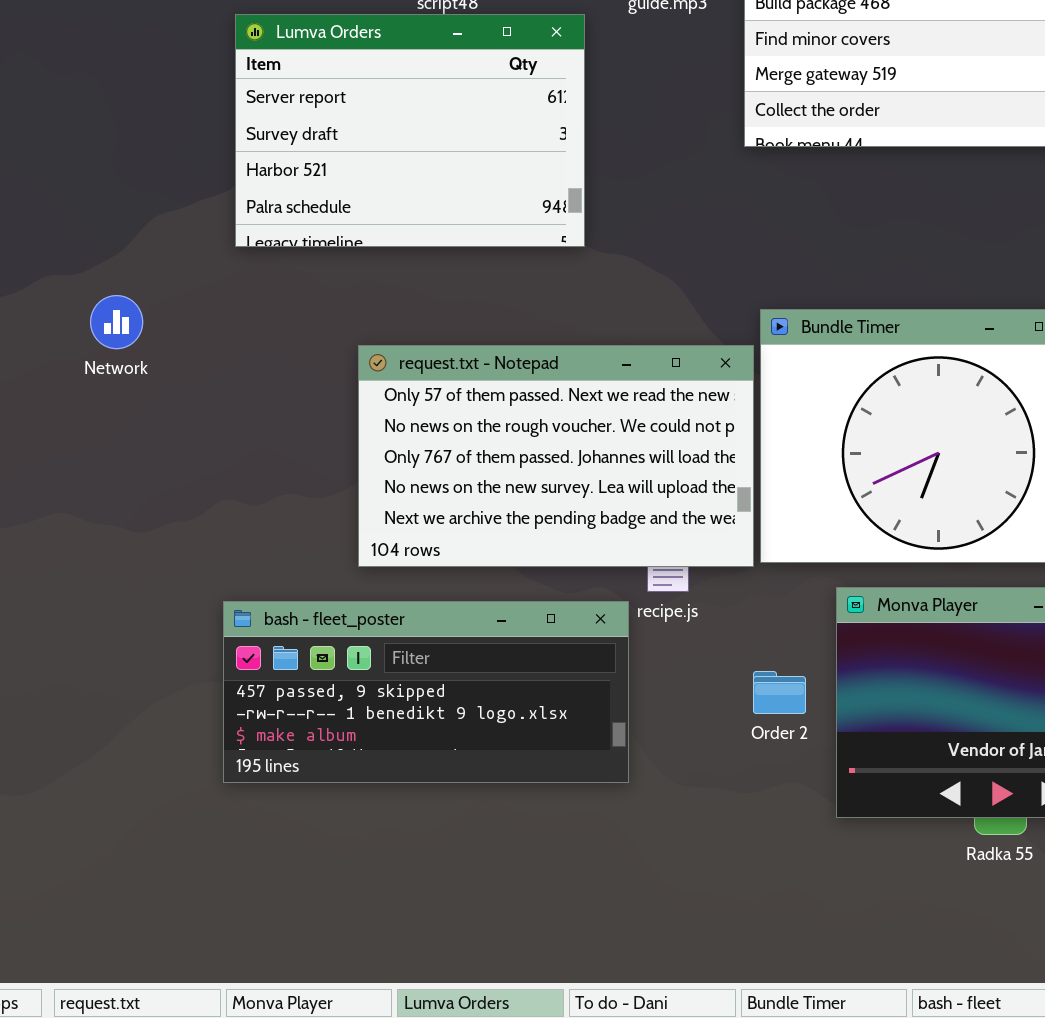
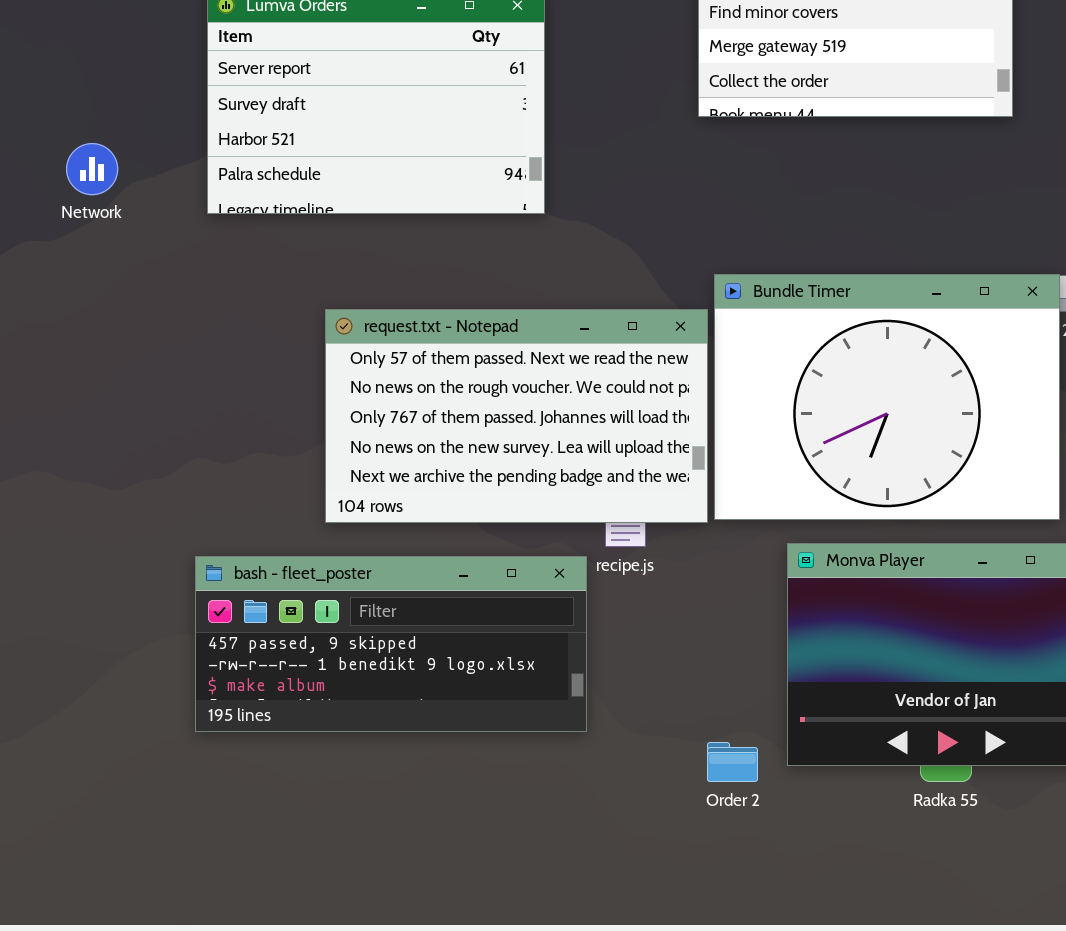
Network: [90,295,143,349] -> [66,143,118,195], moved
Order 2: [753,671,806,714] -> [707,742,758,782], moved

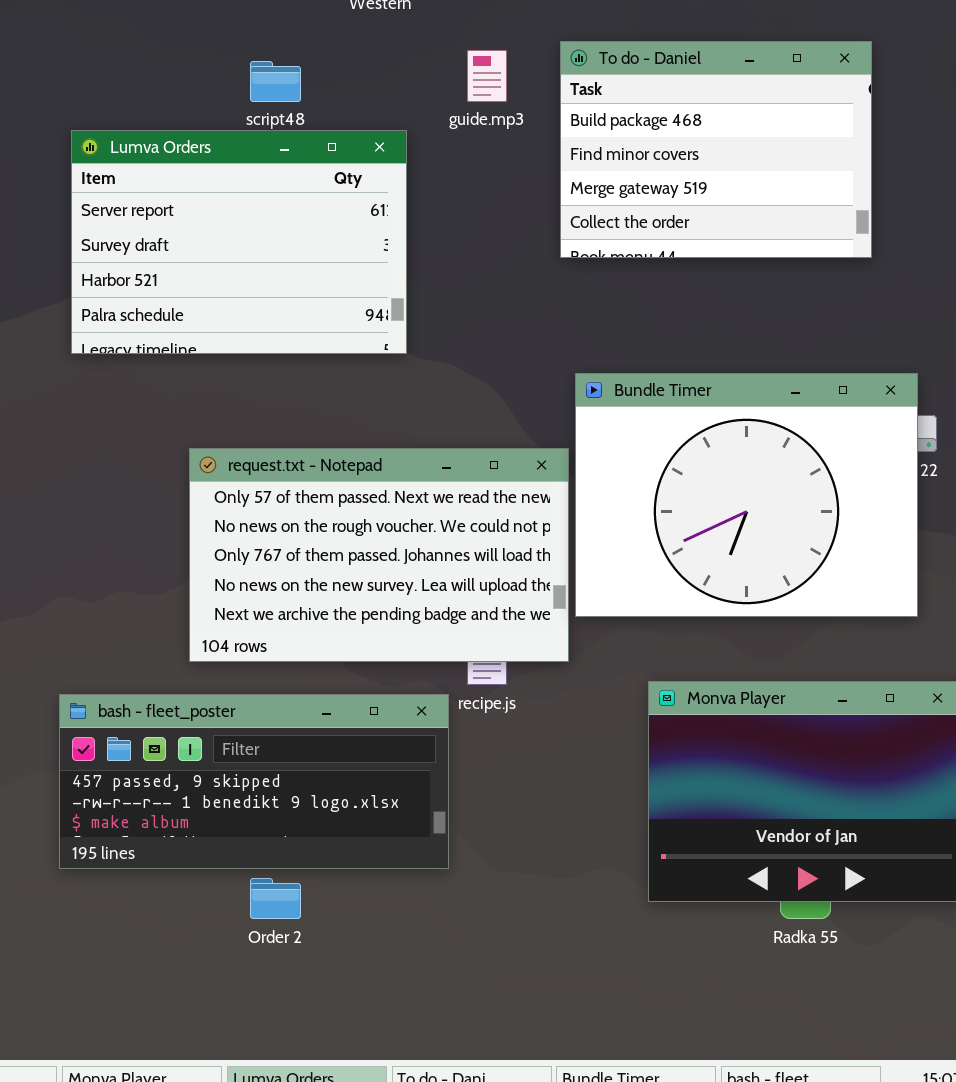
Bundle Timer: [714,274,1060,520] -> [575,373,918,617], moved
Order 2: [707,742,758,782] -> [250,878,301,919], moved

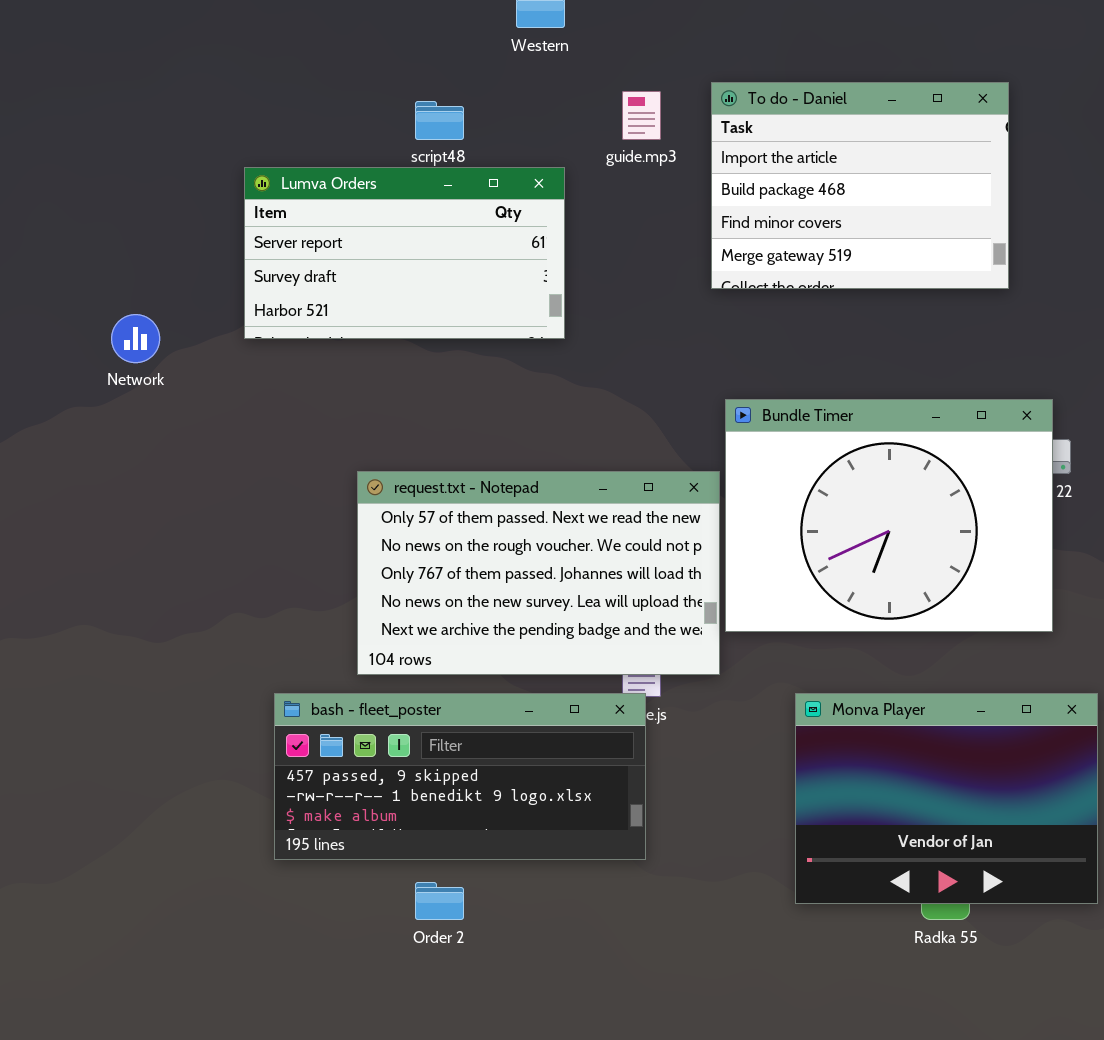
To do - Daniel: [560,41,872,258] -> [711,82,1009,289], scrolled up 1 row
Lumva Orders: [71,130,407,354] -> [244,167,565,339], resized
bash - fleet_poster: [59,694,449,869] -> [274,693,646,860], moved

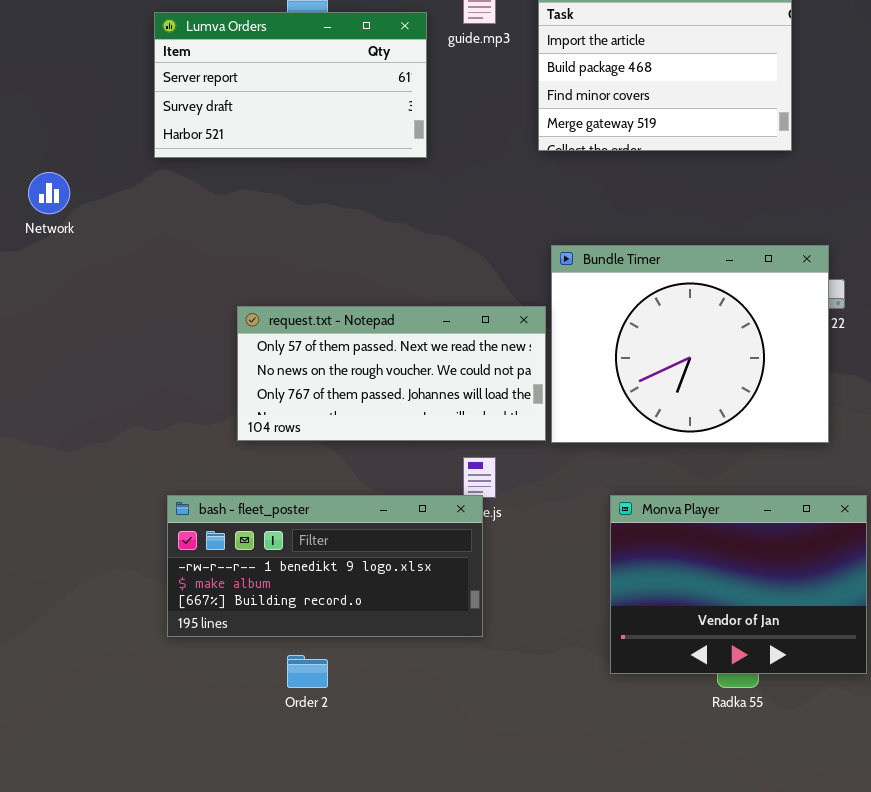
Lumva Orders: [244,167,565,339] -> [154,12,427,158], moved
request.txt - Notepad: [357,471,720,675] -> [237,306,546,441], resized
bash - fleet_poster: [274,693,646,860] -> [167,495,483,637], scrolled down 1 row

